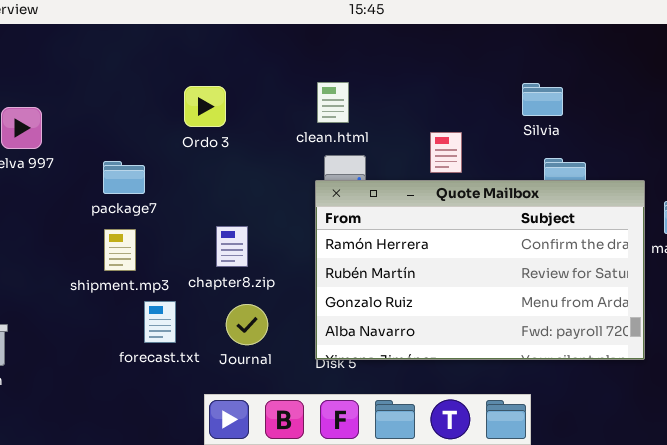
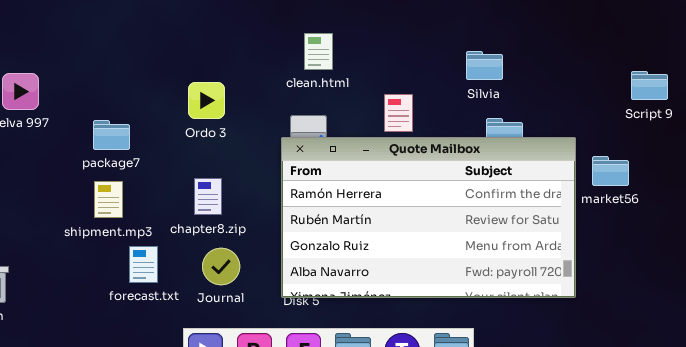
clean.html: [317,82,349,123] -> [304,33,333,70], moved
Ordo 3: [184,86,226,127] -> [188,82,225,119], moved

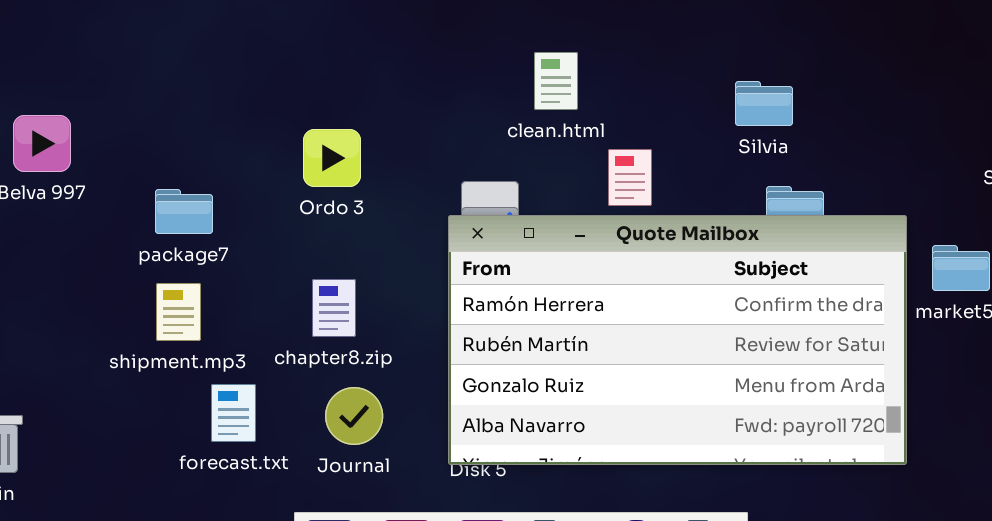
clean.html: [304,33,333,70] -> [534,52,578,110], moved

